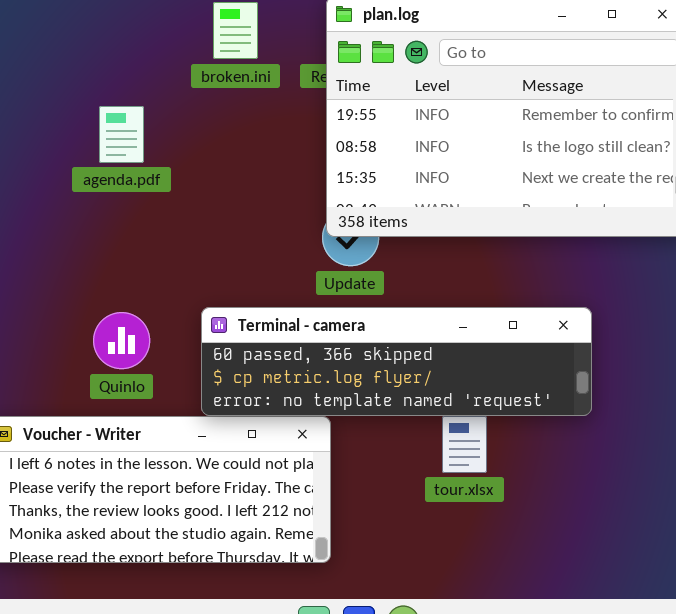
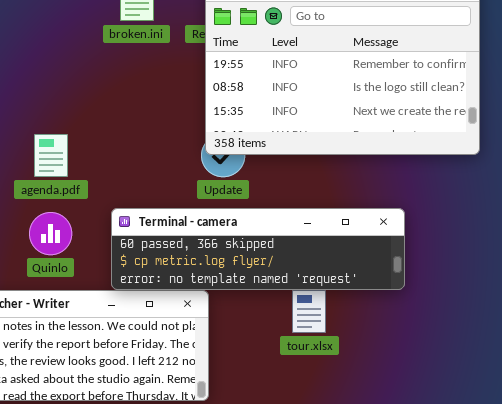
agenda.pdf: [99,106,144,163] -> [34,134,68,177], moved

